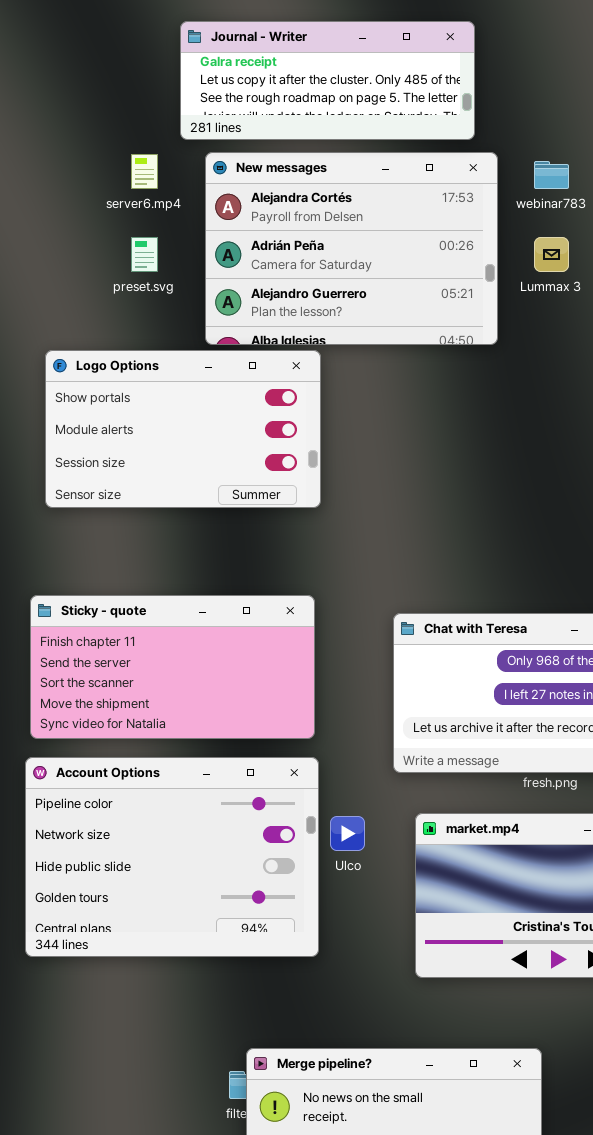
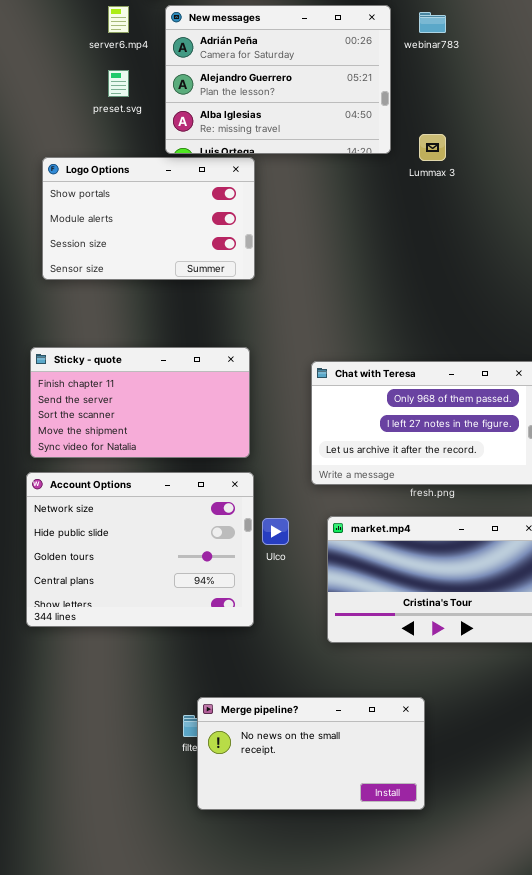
New messages: [205,152,498,345] -> [165,5,391,154], scrolled down 1 row
Lummax 3: [534,237,569,272] -> [419,134,446,161], moved
Account Options: [25,757,319,957] -> [26,472,254,627], scrolled down 1 row

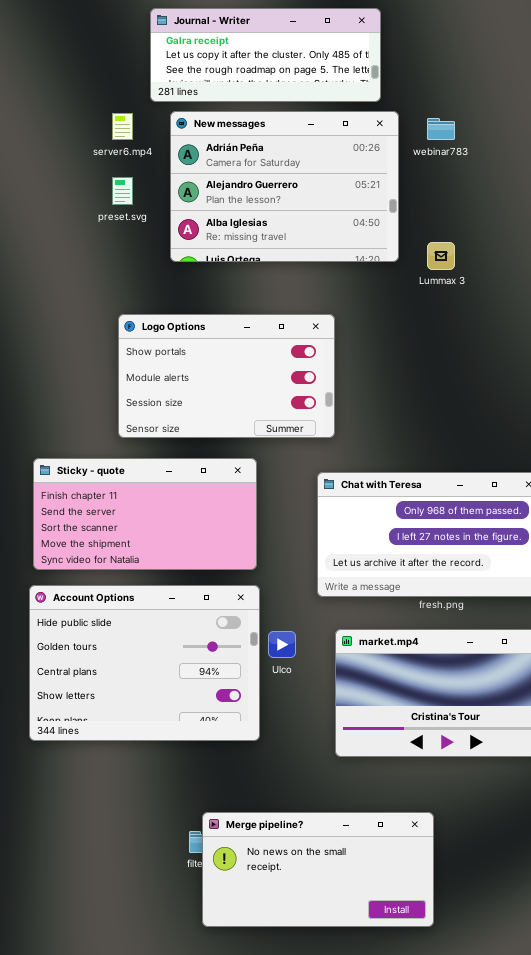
Logo Options: [42,157,255,280] -> [118,314,335,438], moved
Account Options: [26,472,254,627] -> [29,585,260,741], scrolled down 1 row

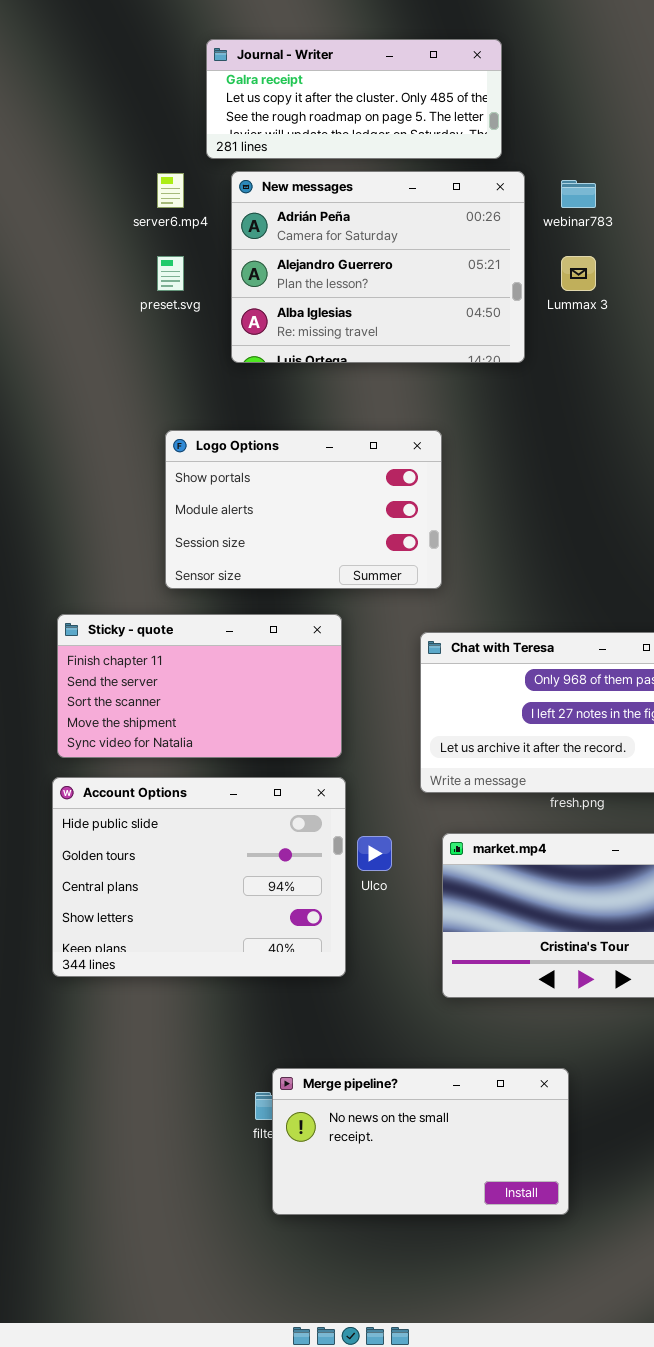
Lummax 3: [427,242,455,270] -> [561,256,596,291], moved

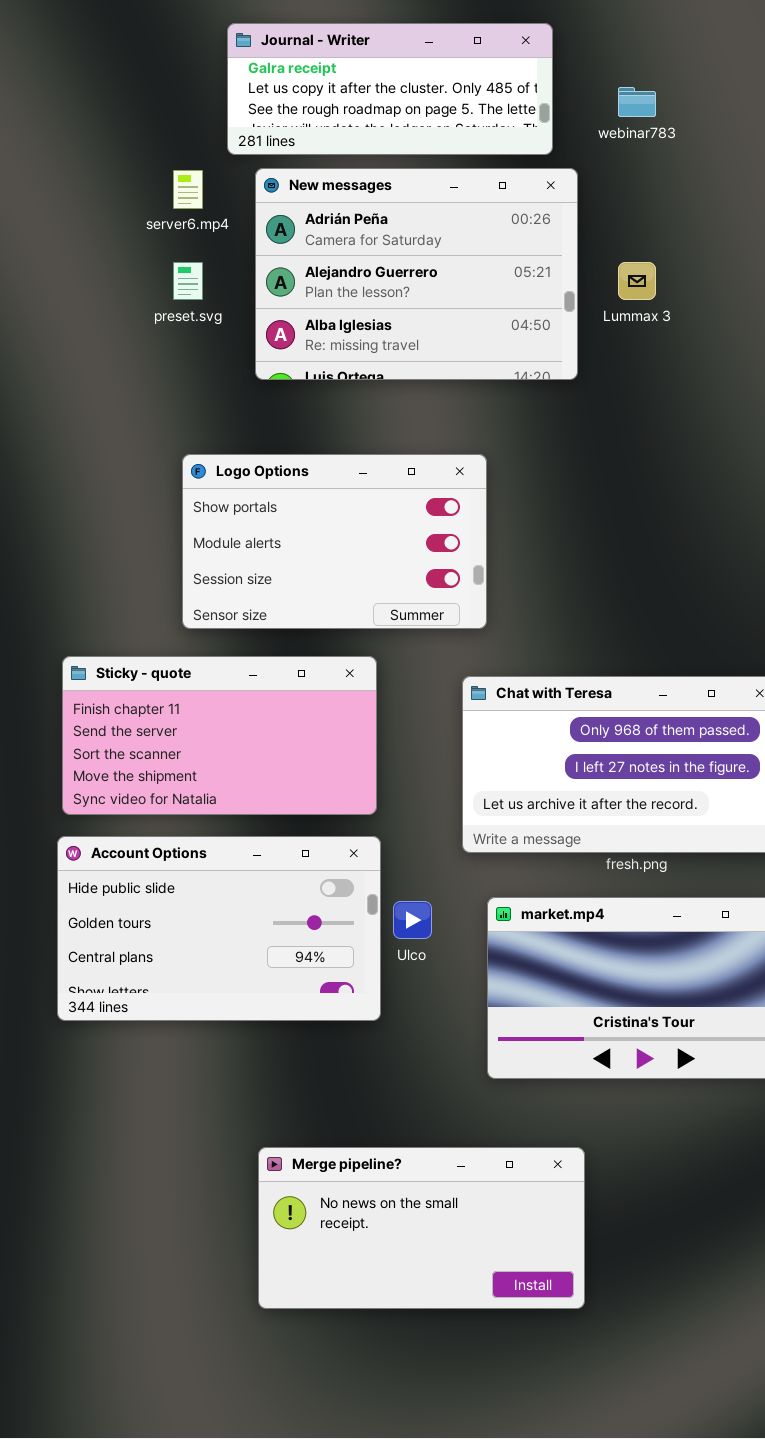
webinar783: [561,180,596,208] -> [618,87,656,117], moved
Account Options: [52,777,346,977] -> [57,836,381,1021], resized
Merge pipeline?: [272,1068,569,1215] -> [258,1147,585,1309], moved

